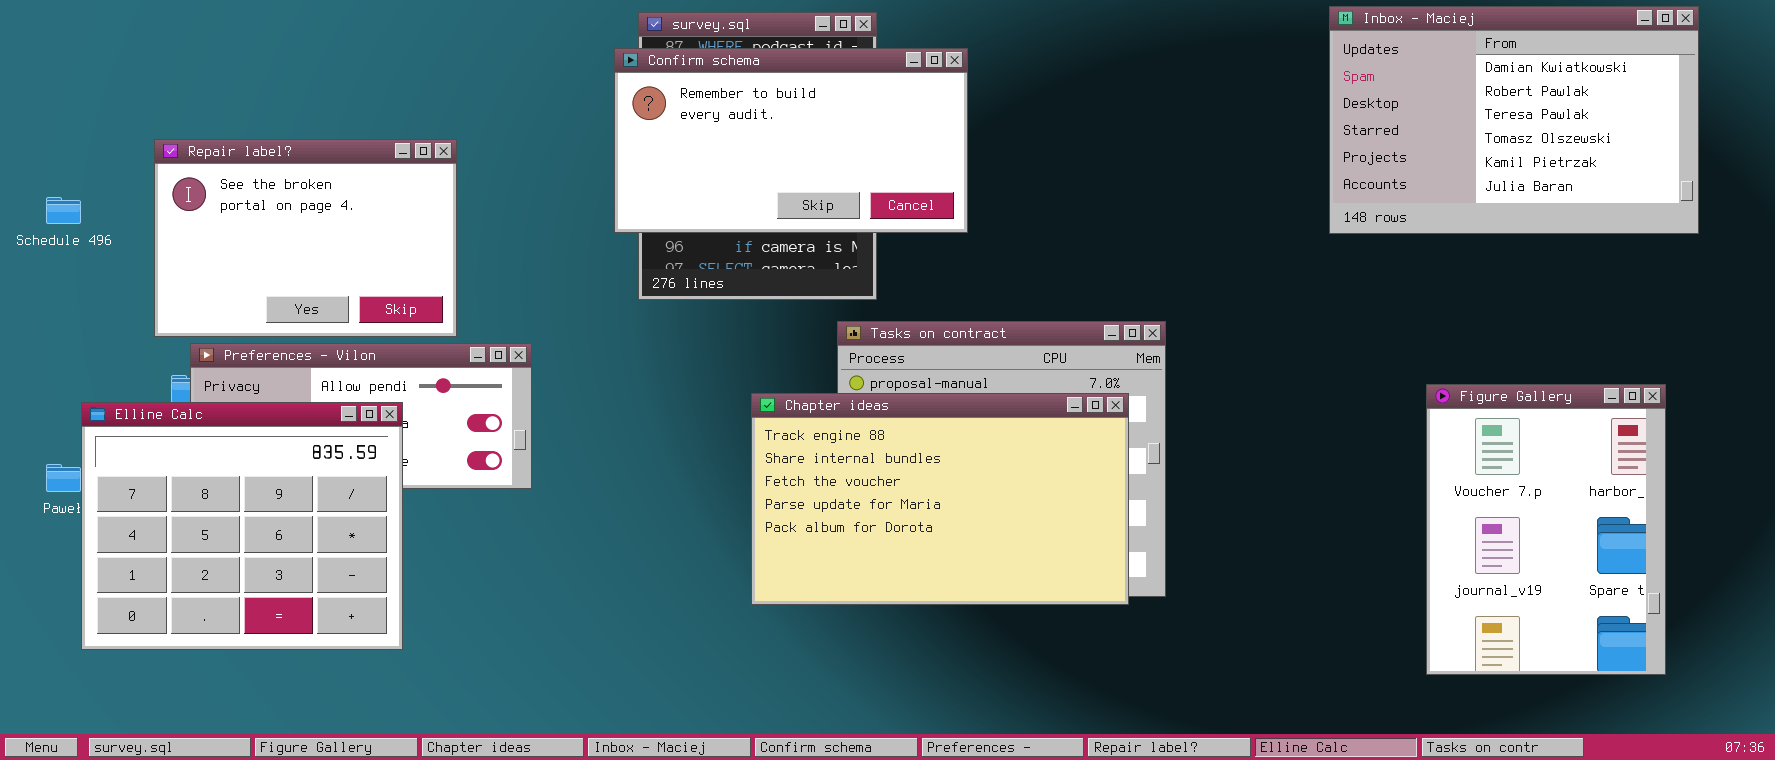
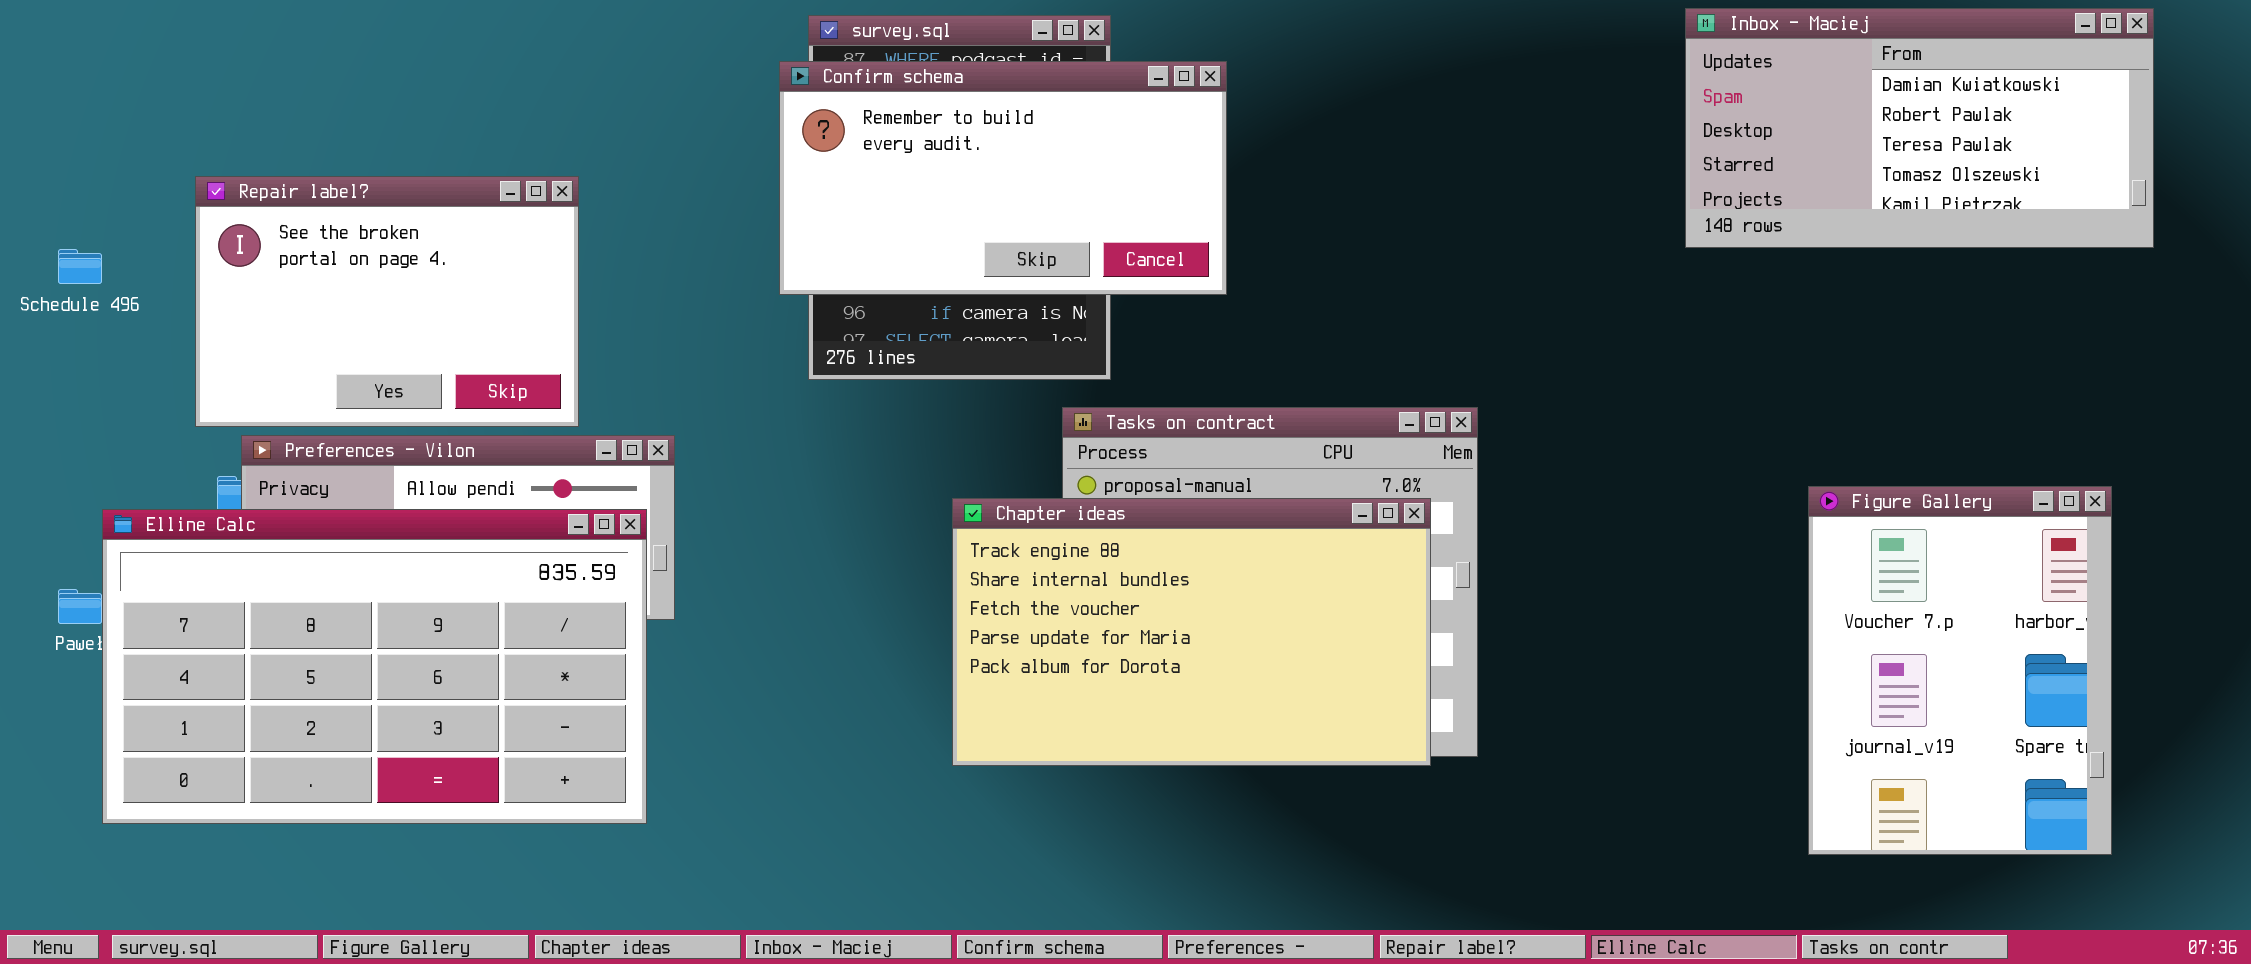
Inbox - Maciej: [1329,6,1699,234] -> [1685,8,2154,248], resized
Elline Calc: [81,402,403,650] -> [102,509,647,824], resized

